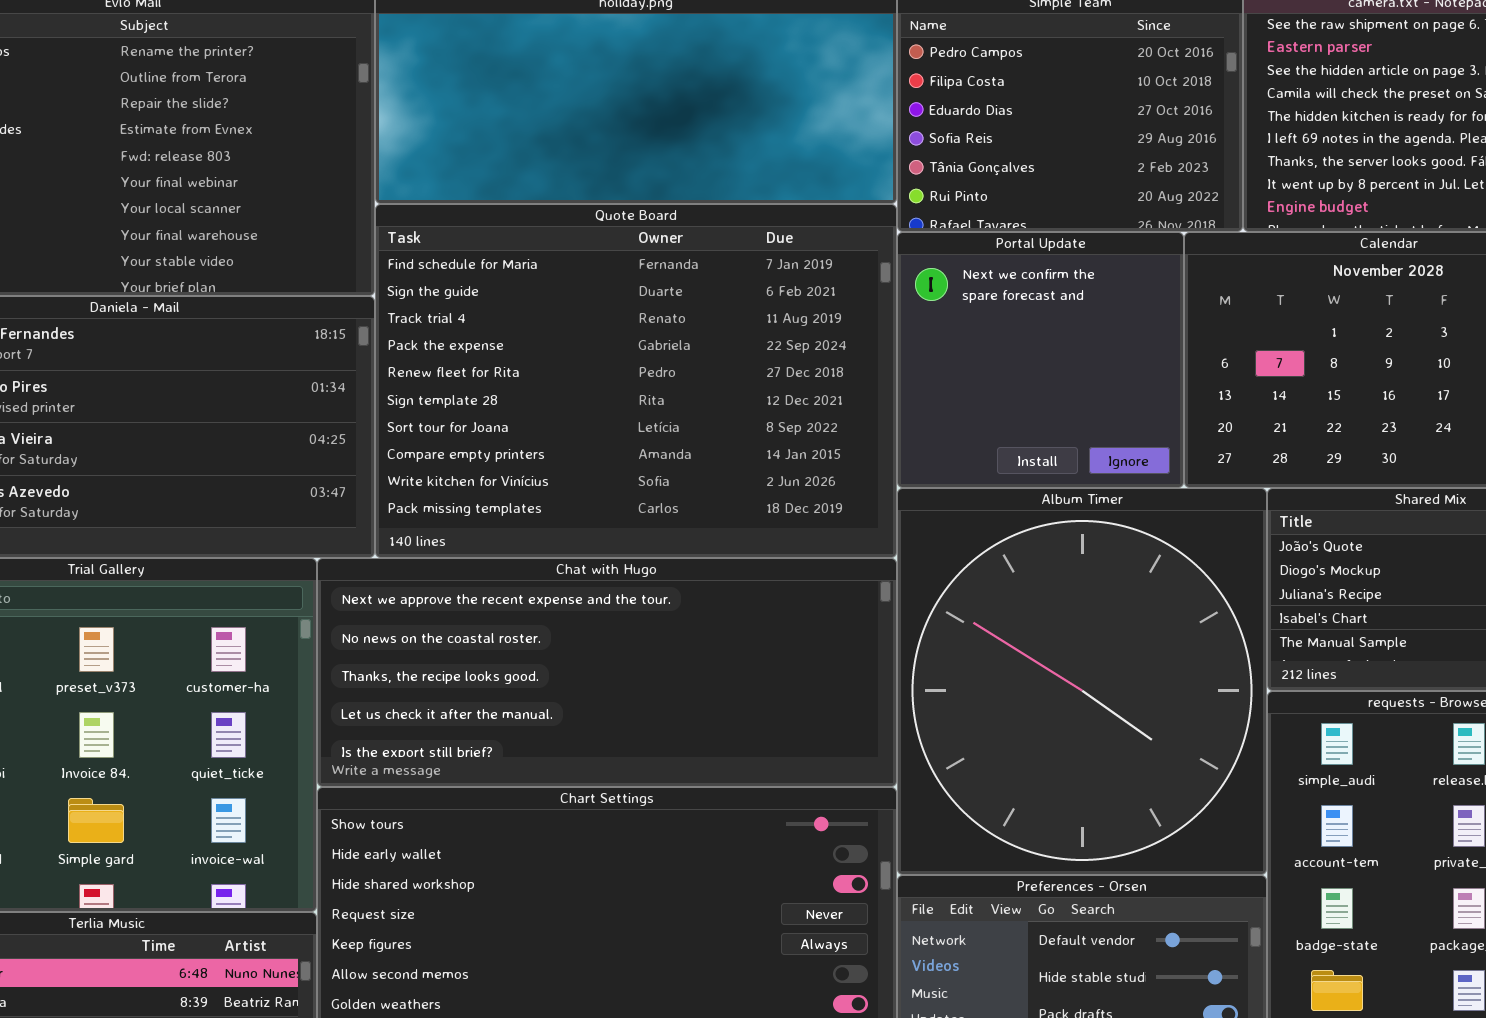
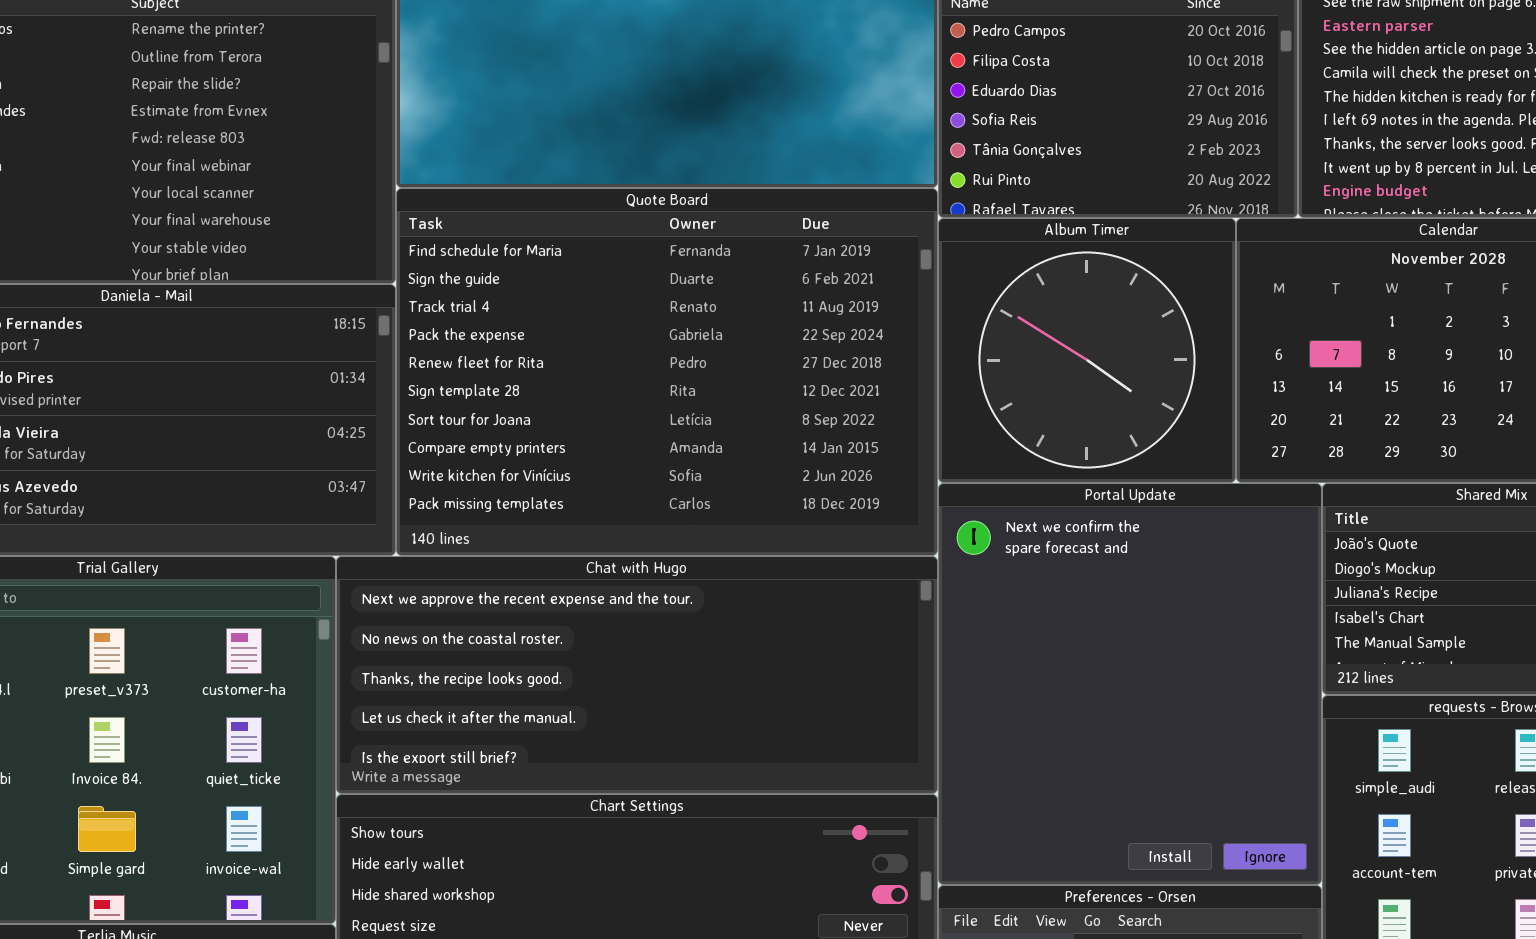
Portal Update: [897,232,1184,488] -> [938,483,1322,885], moved, resized
Album Timer: [897,488,1267,875] -> [938,218,1236,483], moved, resized

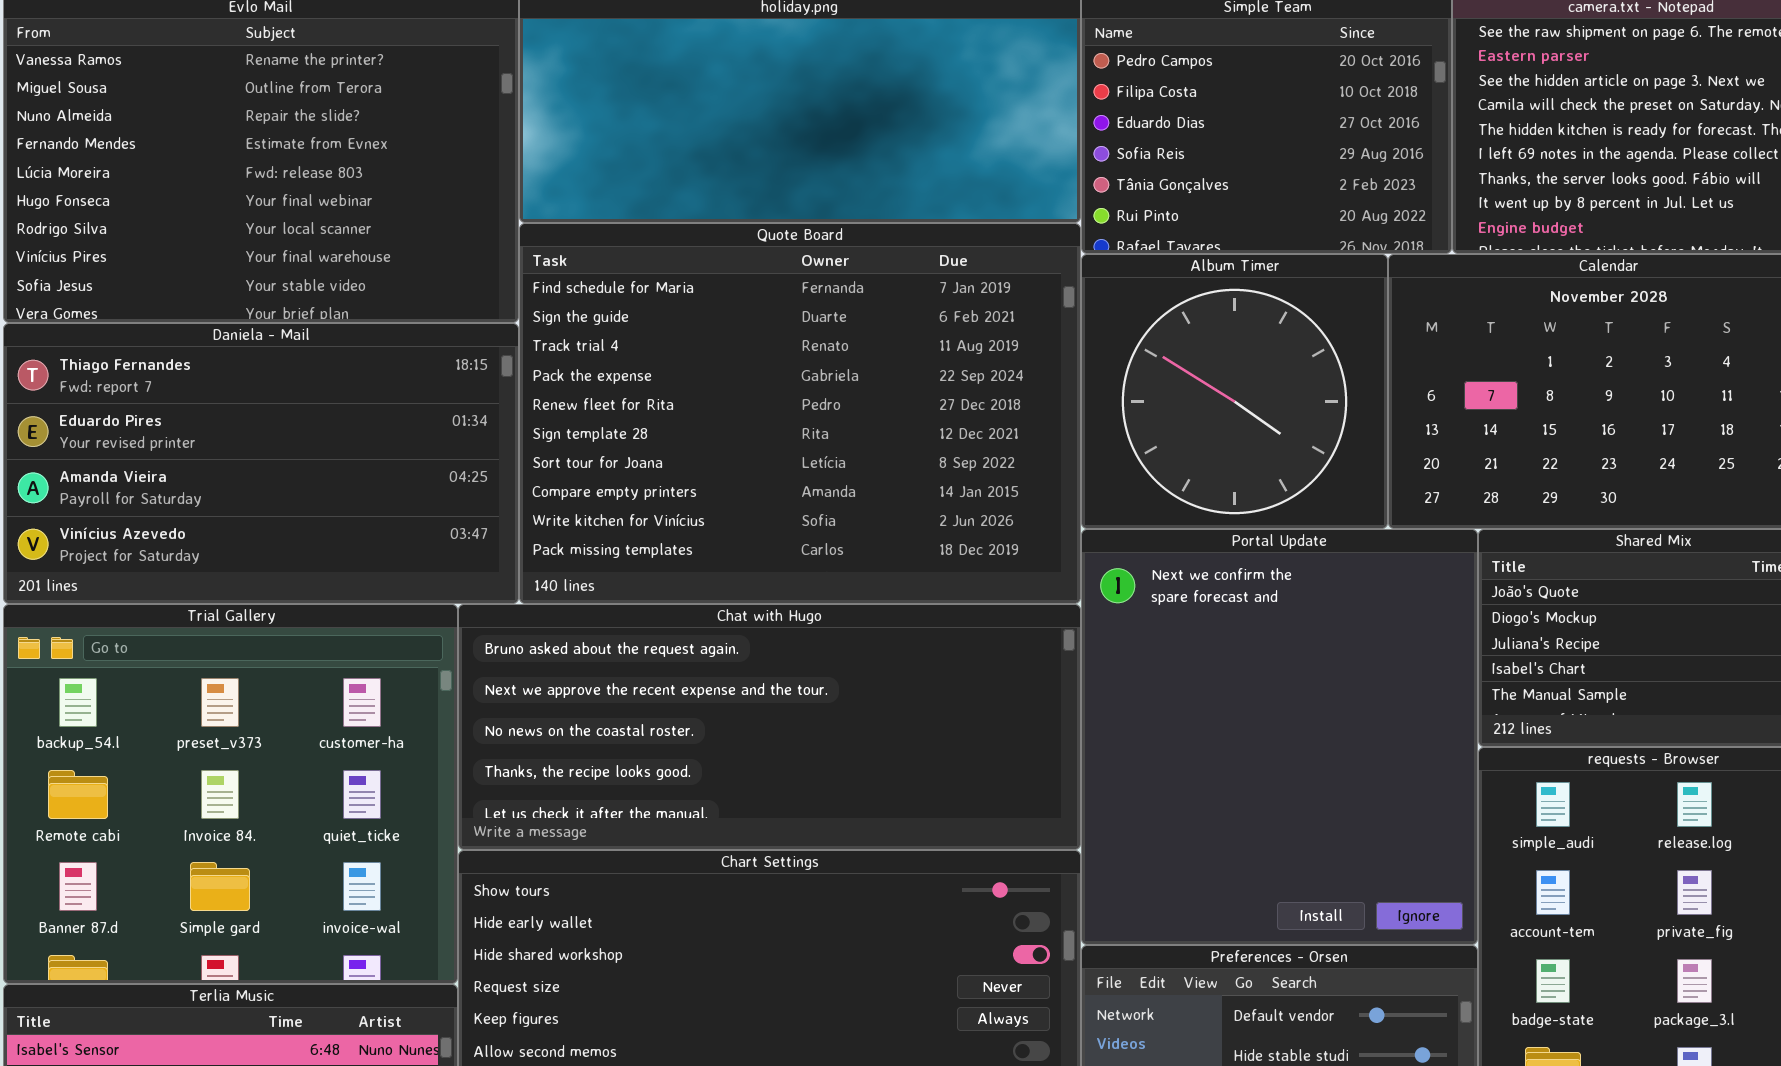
Chat with Hugo: [336,556,938,794] -> [458,604,1081,850], scrolled up 1 row

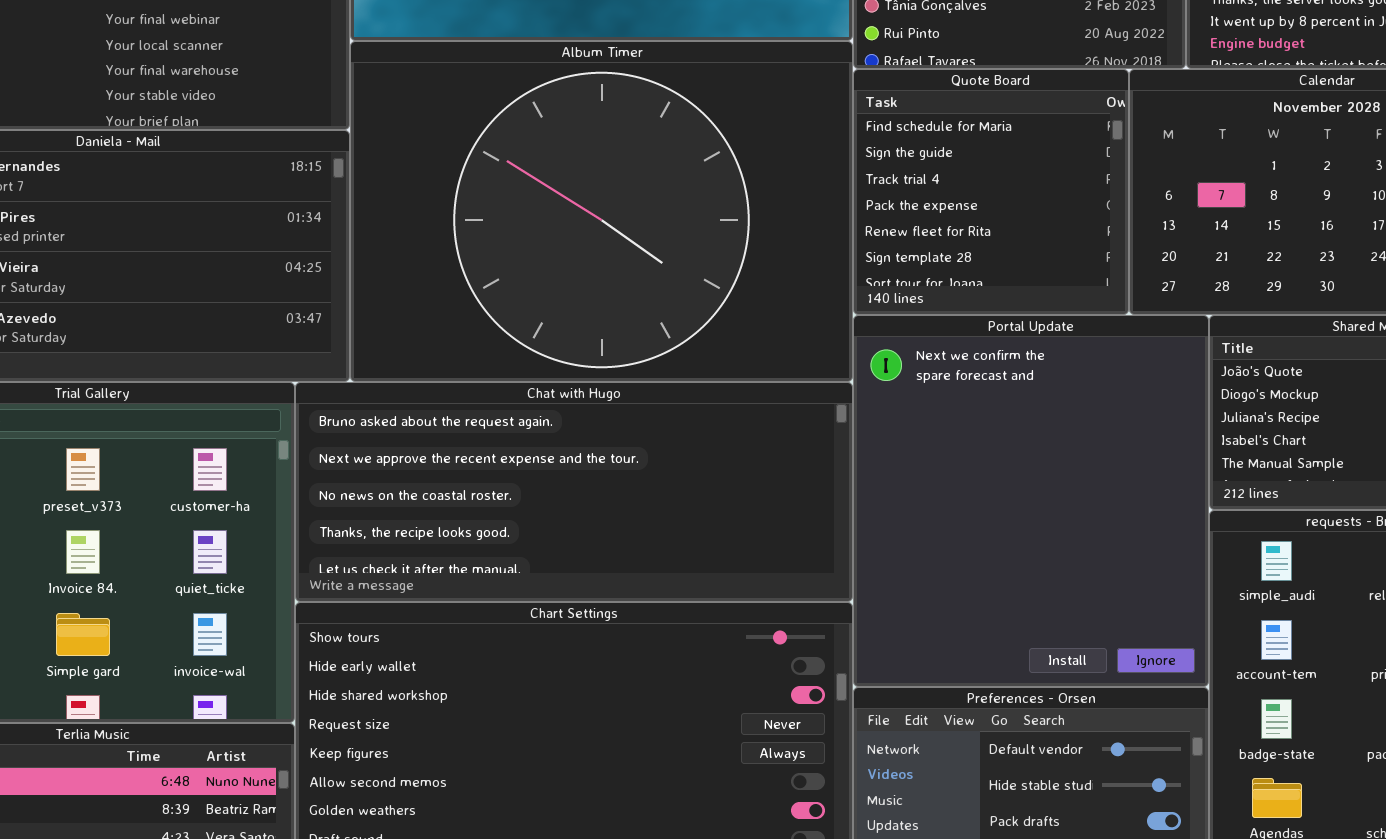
Quote Board: [519,223,1081,604] -> [853,69,1129,315], moved, resized
Album Timer: [1081,254,1388,529] -> [350,41,853,382], moved, resized

